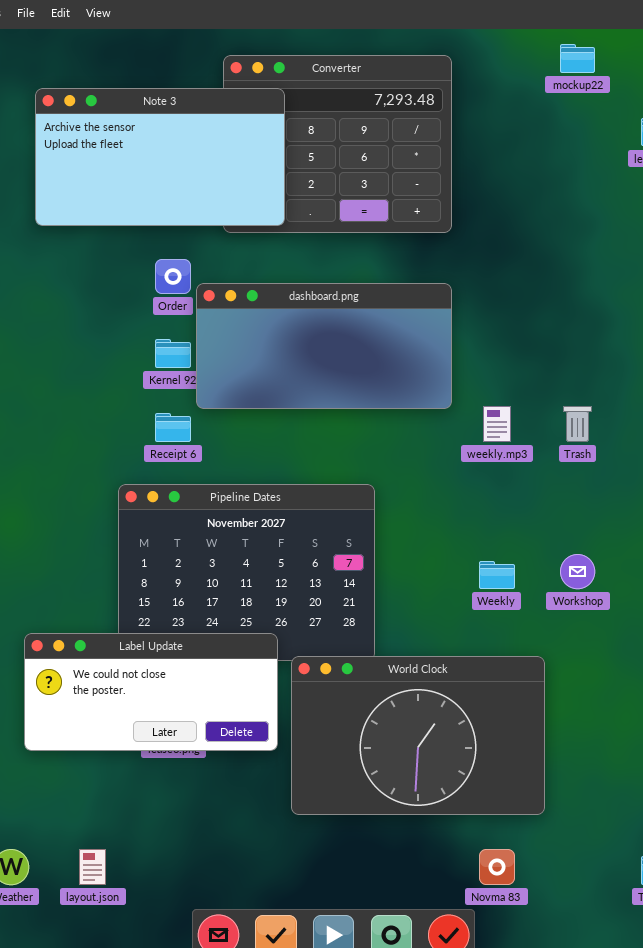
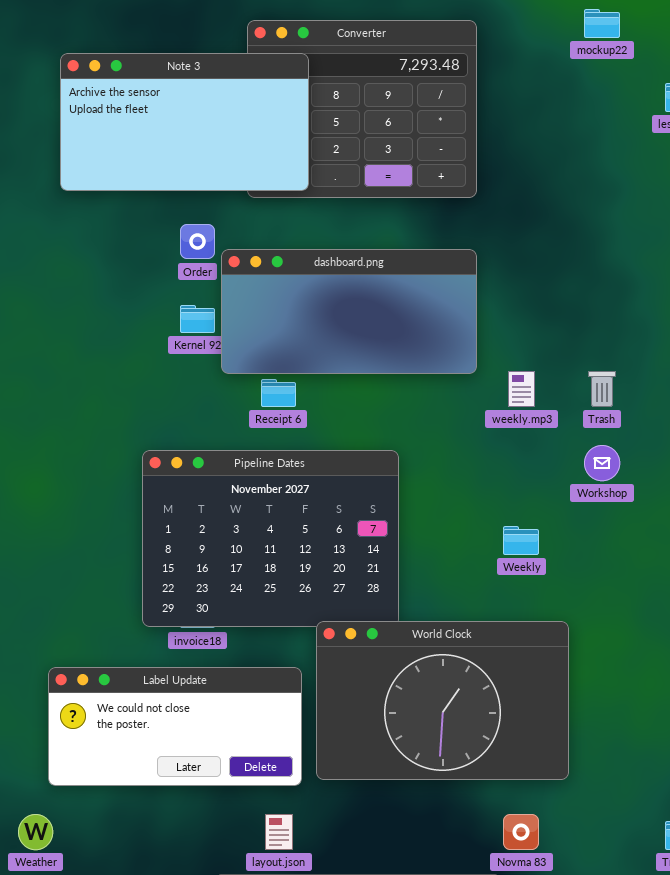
Receipt 6: [155,413,191,442] -> [261,379,296,407], moved
Workshop: [560,554,595,589] -> [584,445,620,481], moved
Label Update: [24,633,278,751] -> [48,667,302,786], moved
layout.json: [79,849,106,885] -> [265,814,293,850], moved

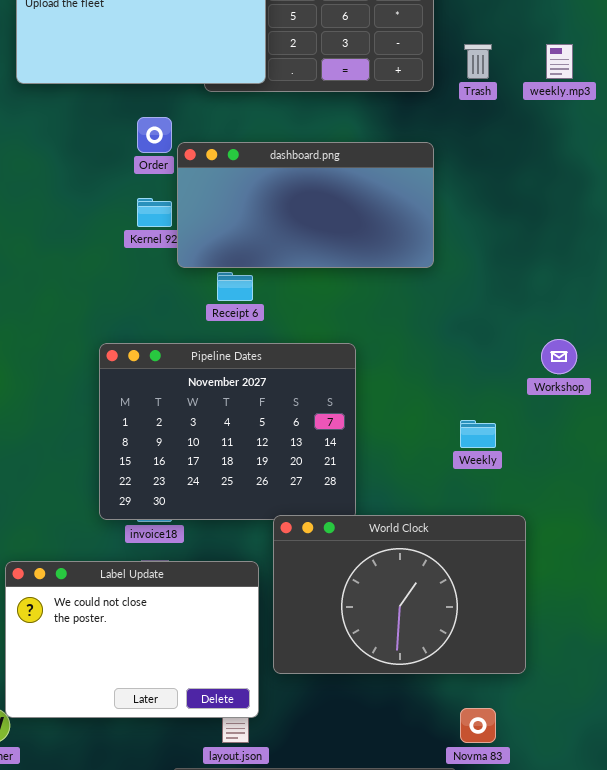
weekly.mp3: [508,371,535,407] -> [546,44,573,79], moved
Trash: [588,371,616,407] -> [464,44,492,79], moved
Label Update: [48,667,302,786] -> [5,561,259,718], resized

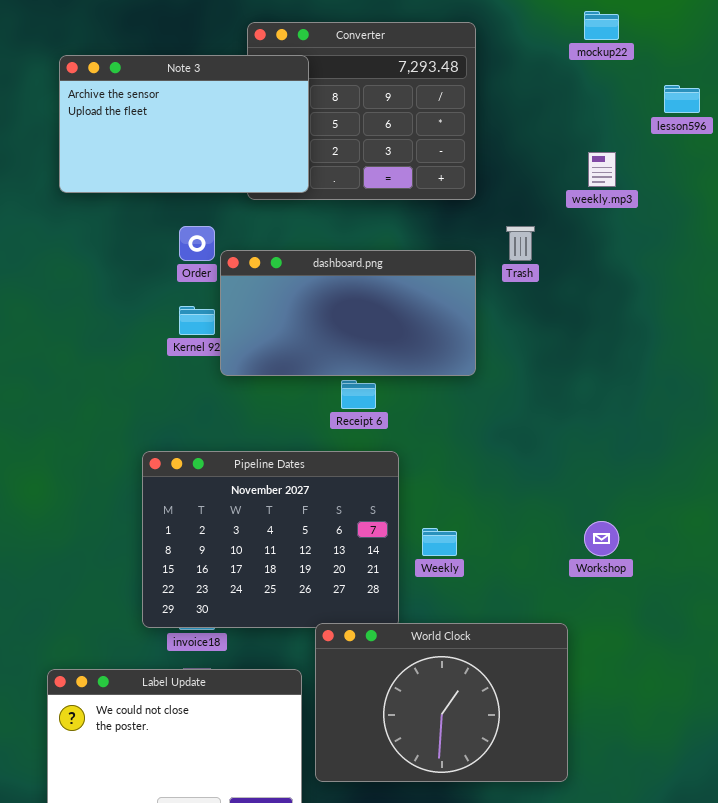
Trash: [464,44,492,79] -> [506,226,535,261], moved
Receipt 6: [217,272,253,301] -> [341,380,376,409], moved
Workshop: [541,339,577,374] -> [584,521,619,556], moved
Weekly: [460,420,496,448] -> [422,528,457,556], moved

